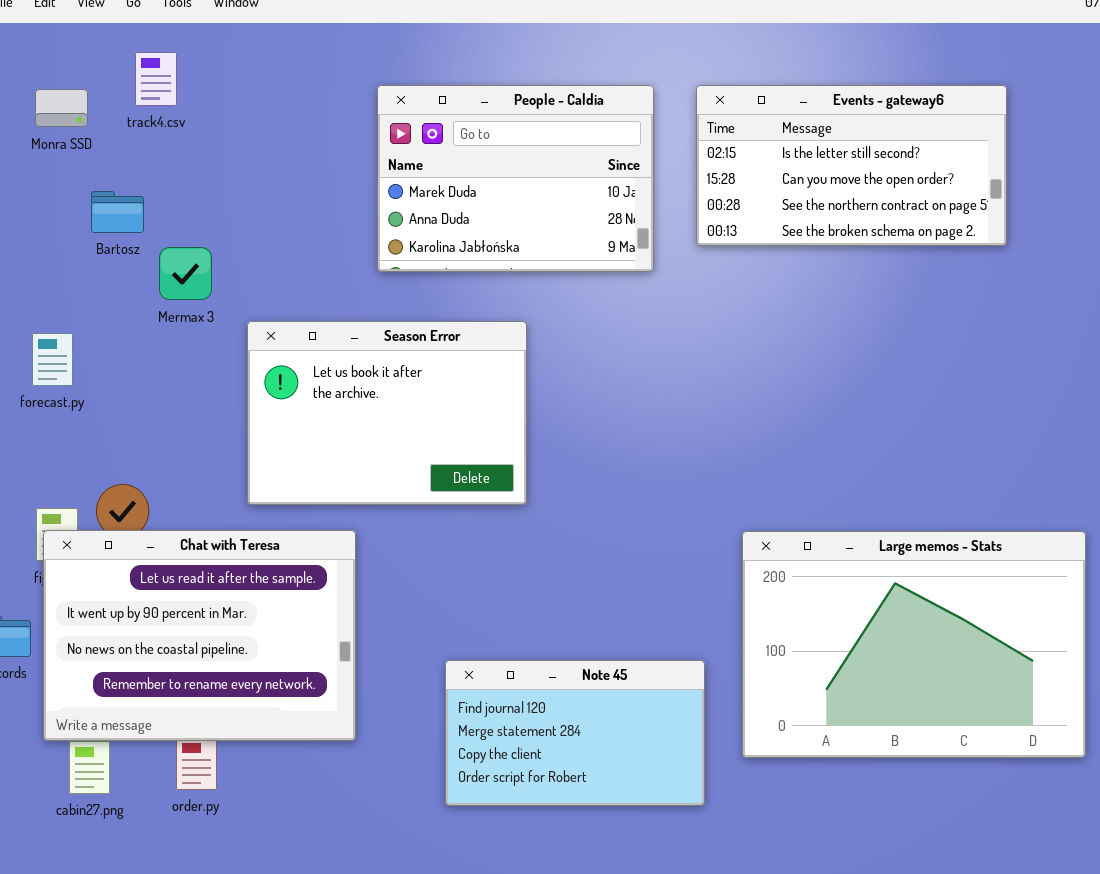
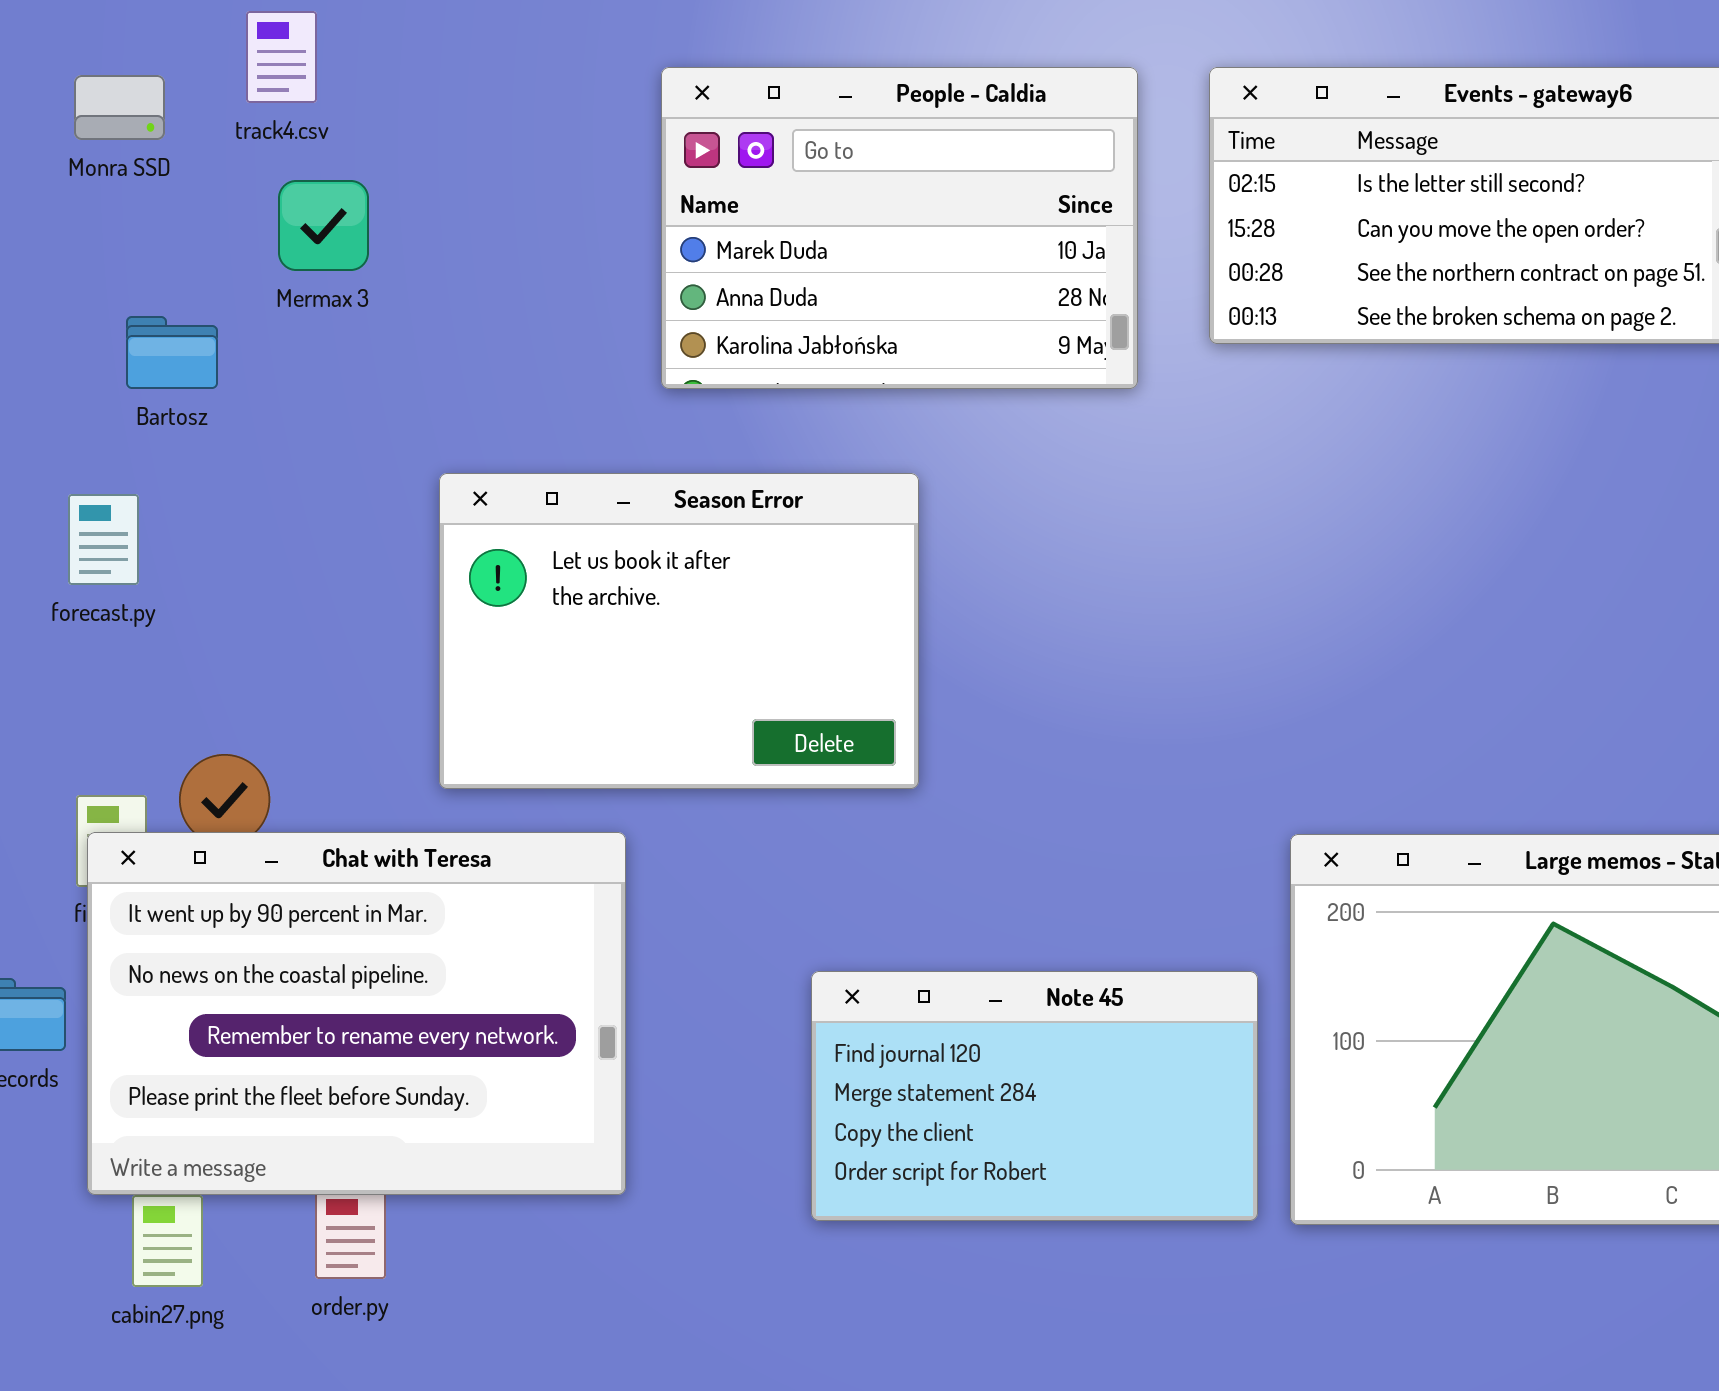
Bartosz: [91,191,144,233] -> [126,316,218,389], moved
Mermax 3: [159,247,212,300] -> [278,180,369,271], moved
Chat with Teresa: [43,530,356,741] -> [87,832,626,1195], scrolled down 1 row
Note 45: [445,660,705,806] -> [811,971,1258,1221], moved

